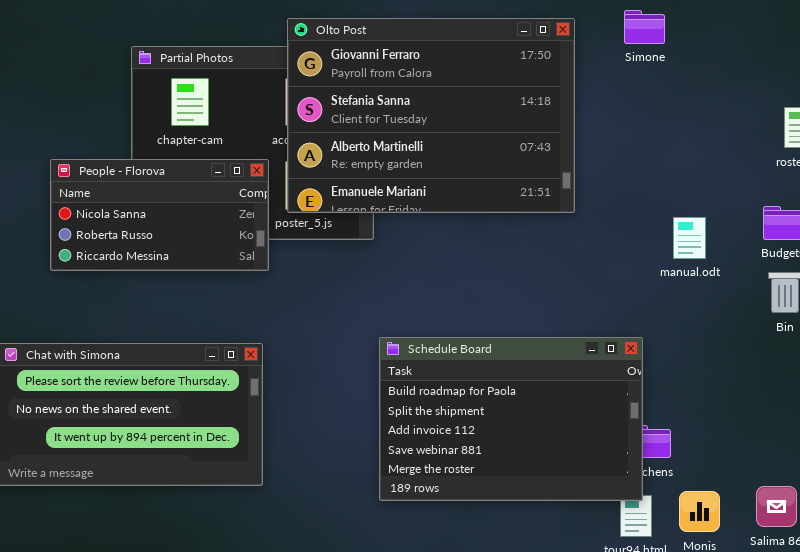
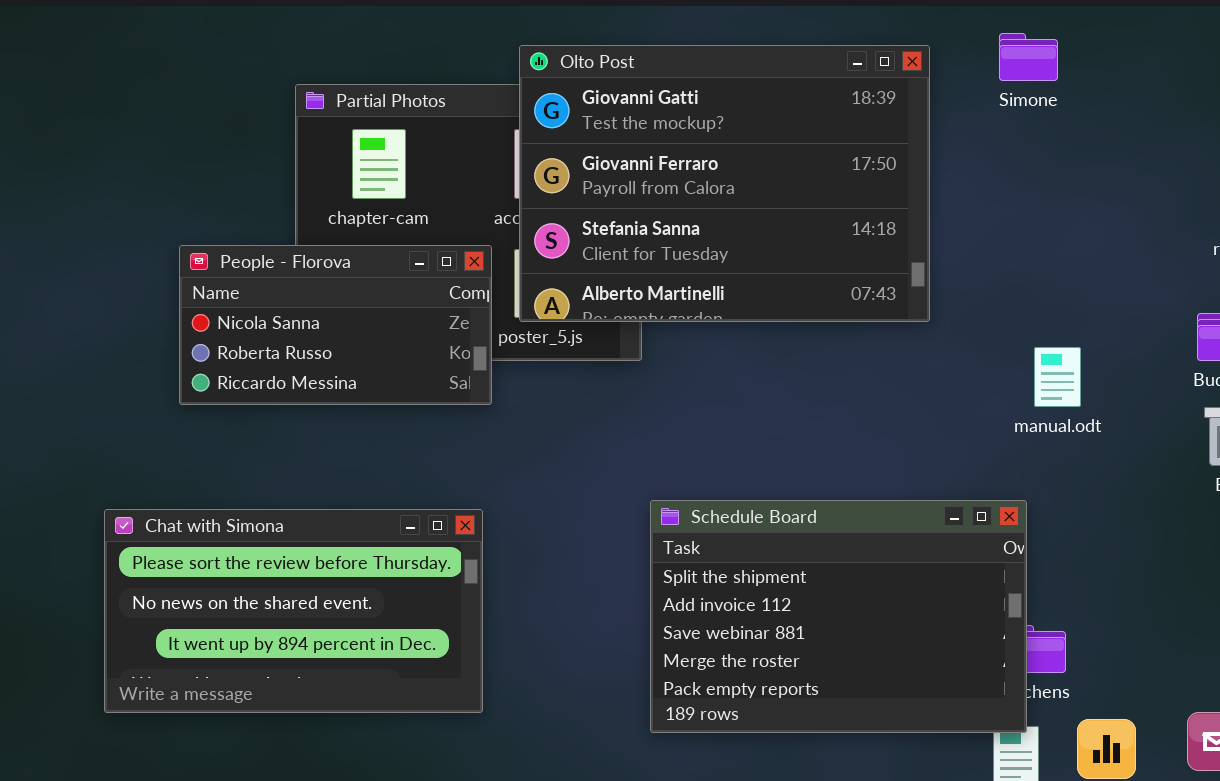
Olto Post: [287,18,575,213] -> [519,45,930,322], scrolled up 1 row
manual.odt: [673,217,706,259] -> [1034,347,1081,407], moved
Schedule Board: [379,337,643,501] -> [650,500,1027,733], scrolled down 1 row

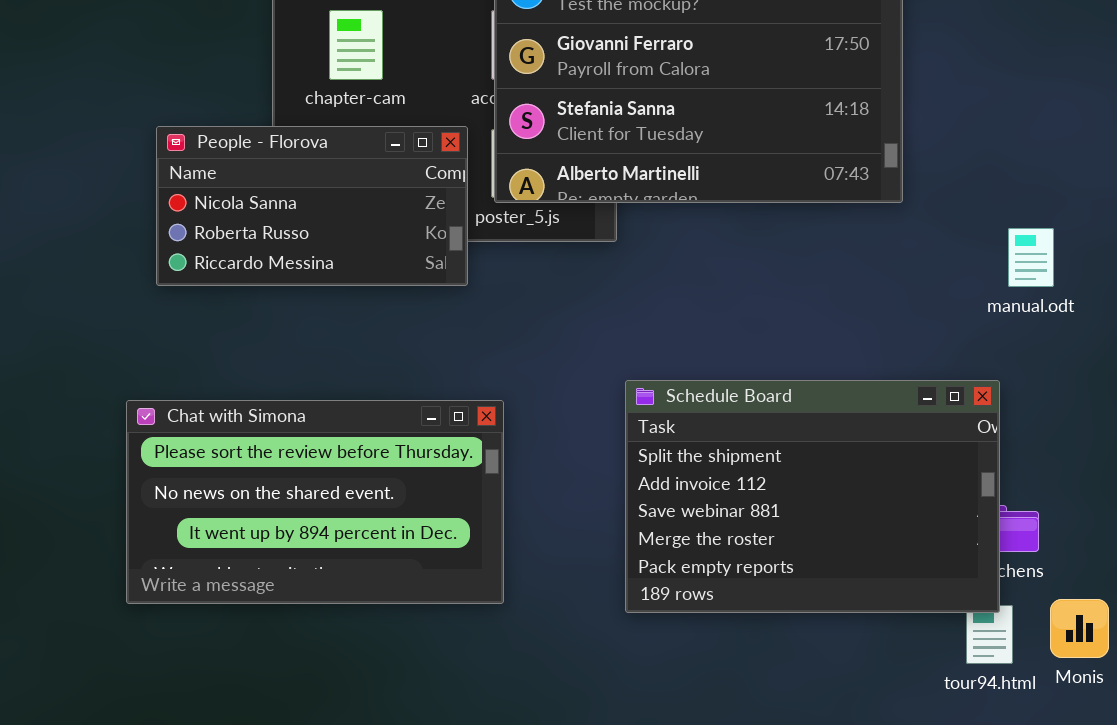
Chat with Simona: [104,509,483,713] -> [126,400,504,604], moved

